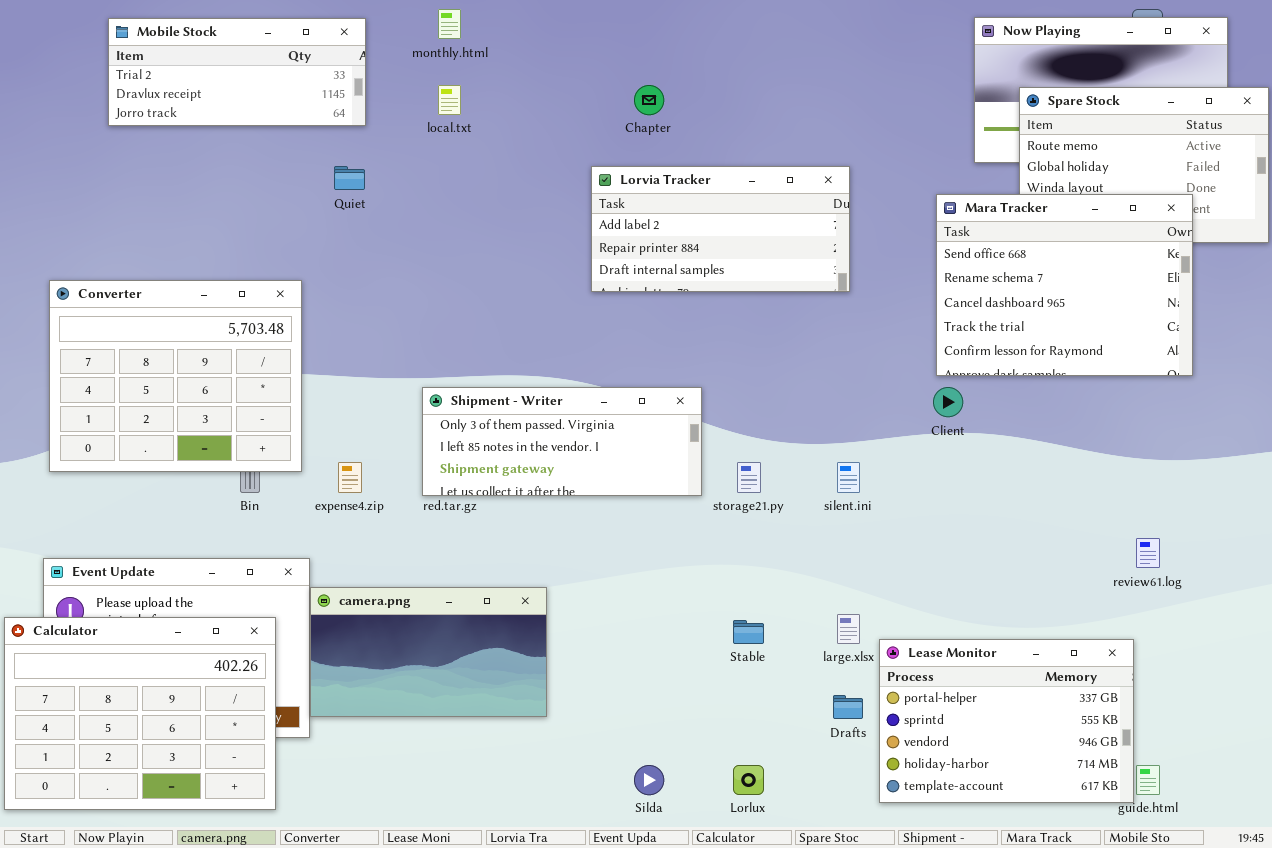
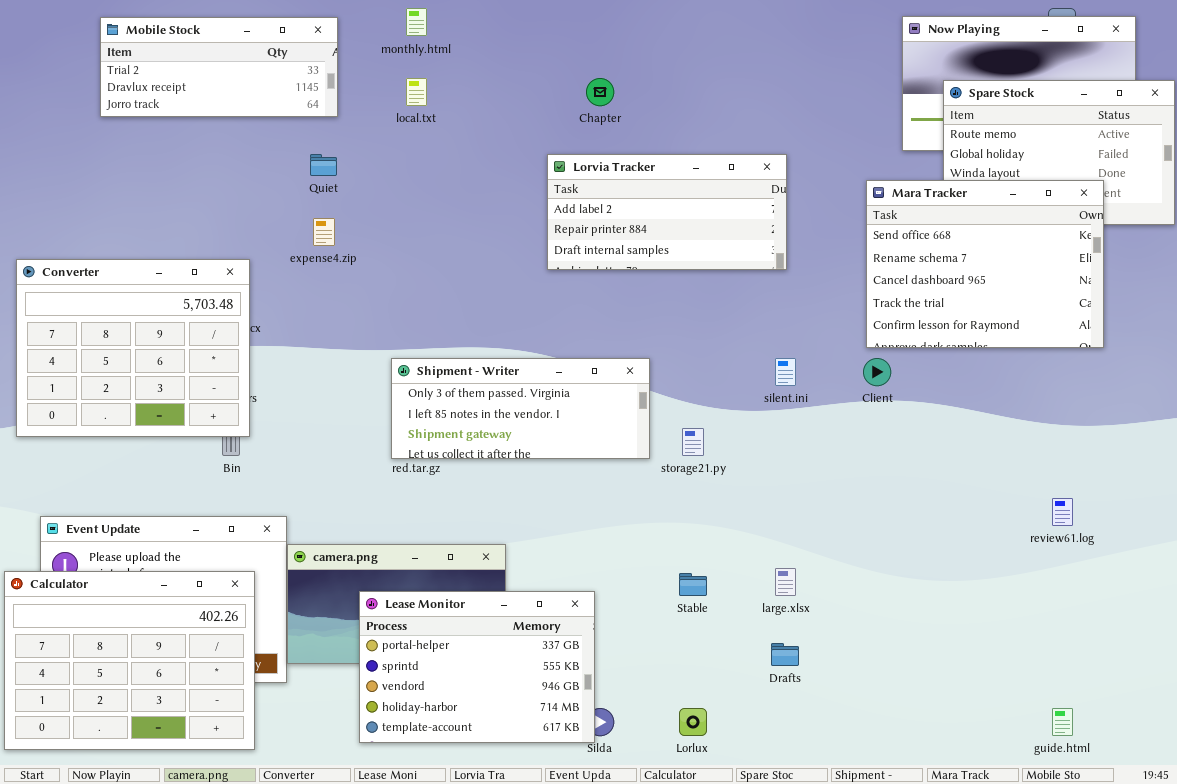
Converter: [49,280,302,472] -> [16,259,250,437], moved
expense4.zip: [338,462,362,493] -> [313,218,335,246], moved
silent.ini: [837,462,860,493] -> [775,358,796,386], moved
Lease Monitor: [879,639,1134,803] -> [359,591,595,743], moved

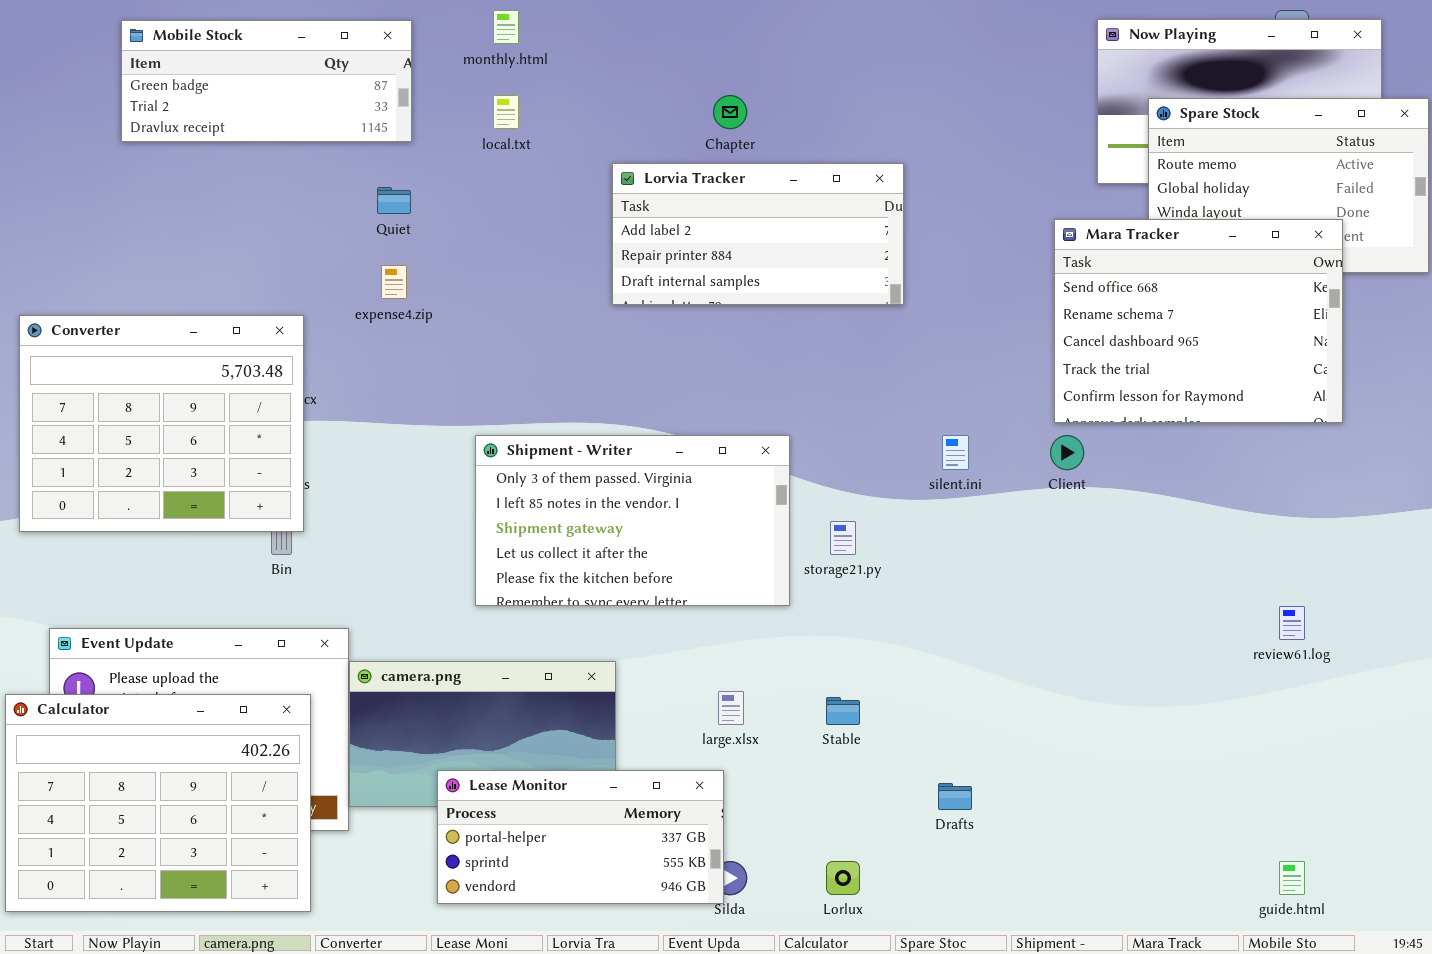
Mobile Stock: [100,17,338,117] -> [121,20,412,142], scrolled up 1 row
Lorvia Tracker: [547,154,787,270] -> [612,163,904,305], moved
Shipment - Writer: [391,358,650,459] -> [475,435,790,606], resized
large.xlsx: [775,568,796,596] -> [718,691,744,725], moved
Lease Monitor: [359,591,595,743] -> [437,770,724,904], resized

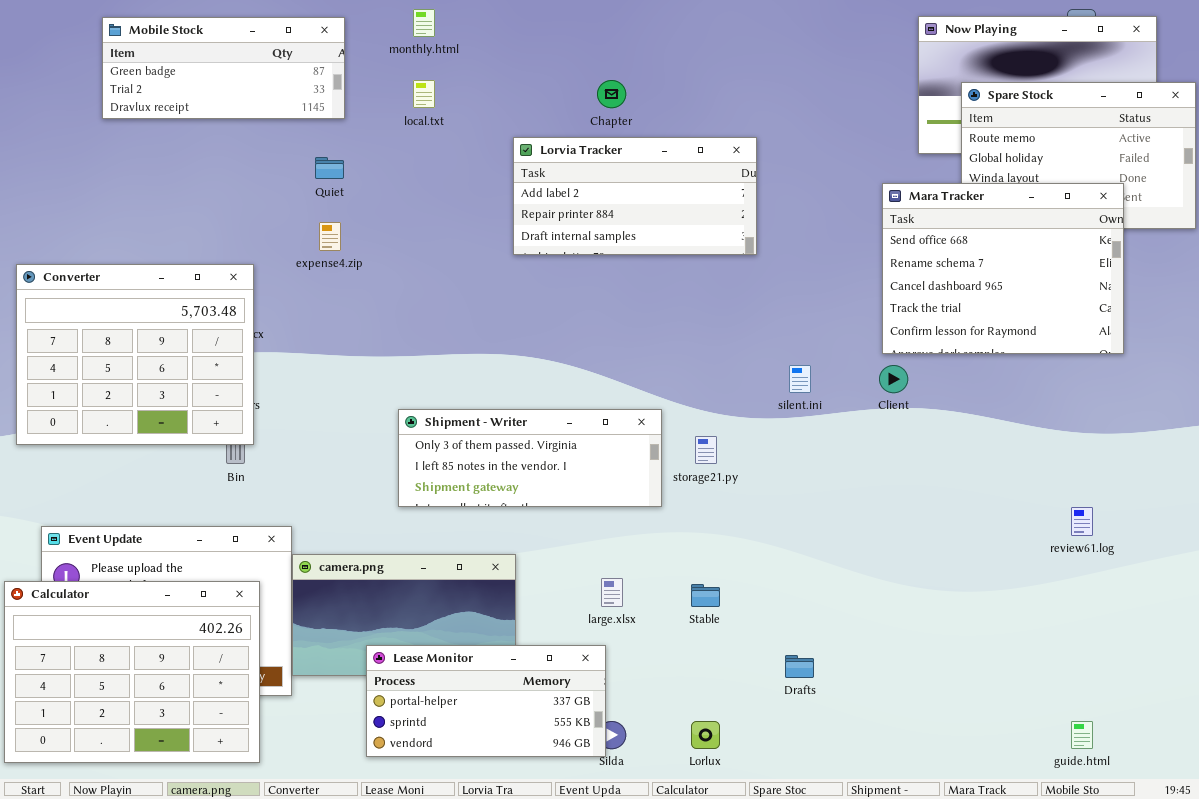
Shipment - Writer: [475,435,790,606] -> [398,409,662,507], resized

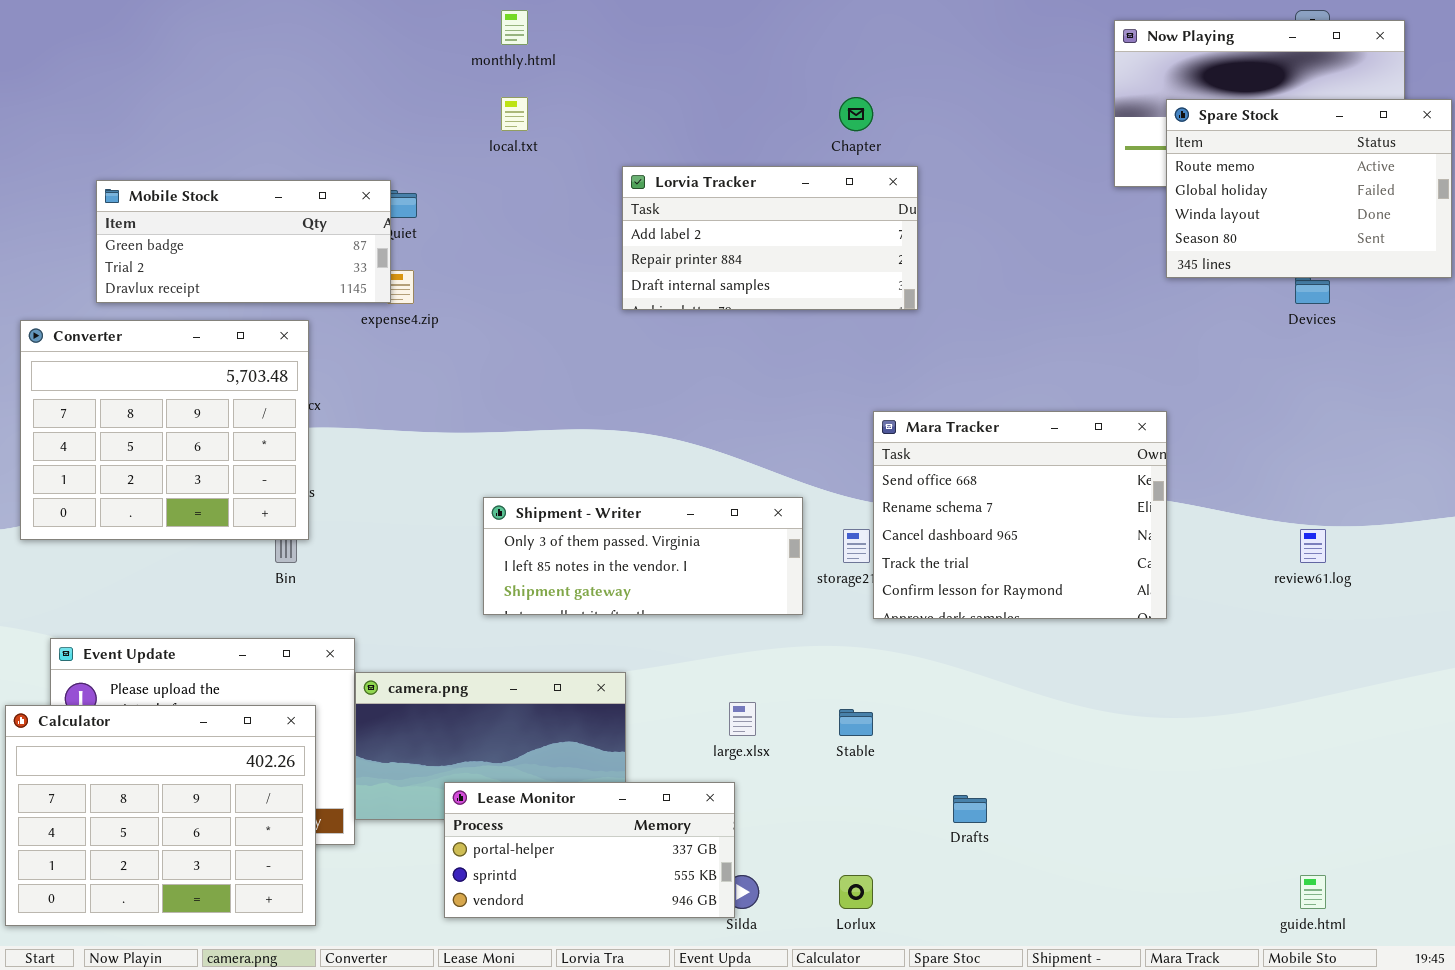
Mobile Stock: [102,17,345,119] -> [96,180,391,303], moved
Chapter: [597,80,626,108] -> [839,97,873,131], moved
Mara Tracker: [882,183,1124,354] -> [873,411,1167,619], moved
review61.log: [1071,507,1093,536] -> [1300,529,1326,563], moved

